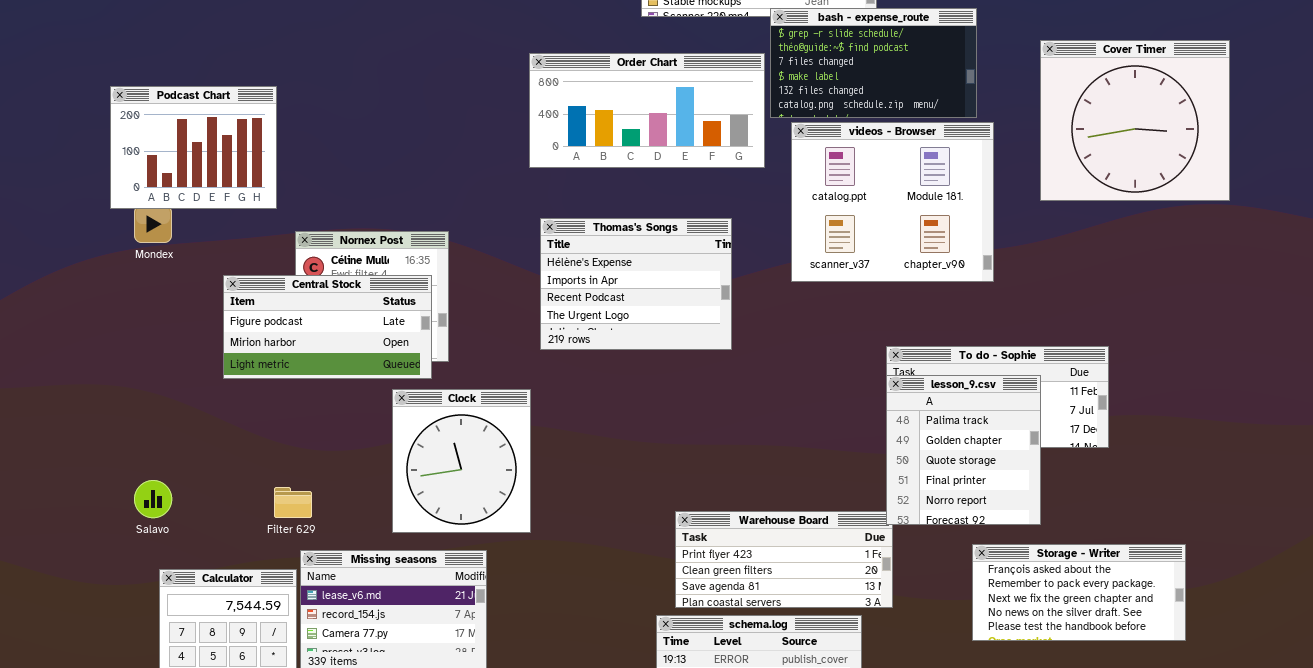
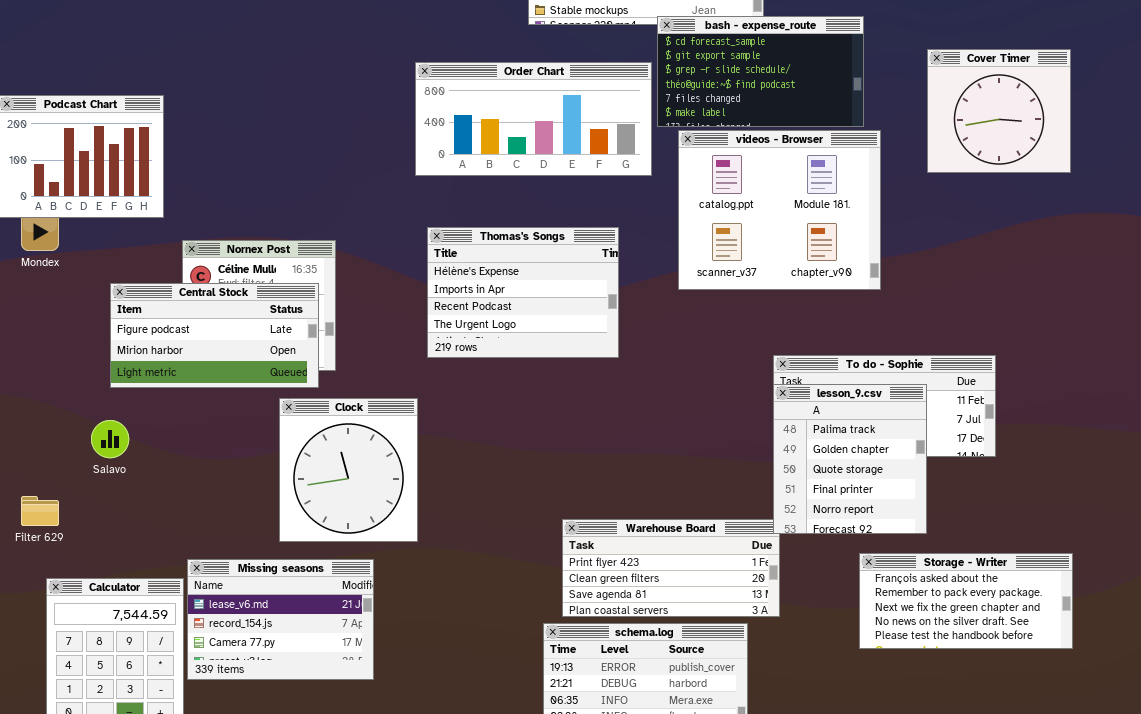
bash - expense_route: [770,8,977,118] -> [657,16,864,127], scrolled up 2 rows
Cover Timer: [1040,40,1230,201] -> [927,49,1071,173], resized
Salavo: [134,480,172,518] -> [91,420,129,458], moved
Filter 629: [274,487,312,518] -> [21,496,59,526], moved

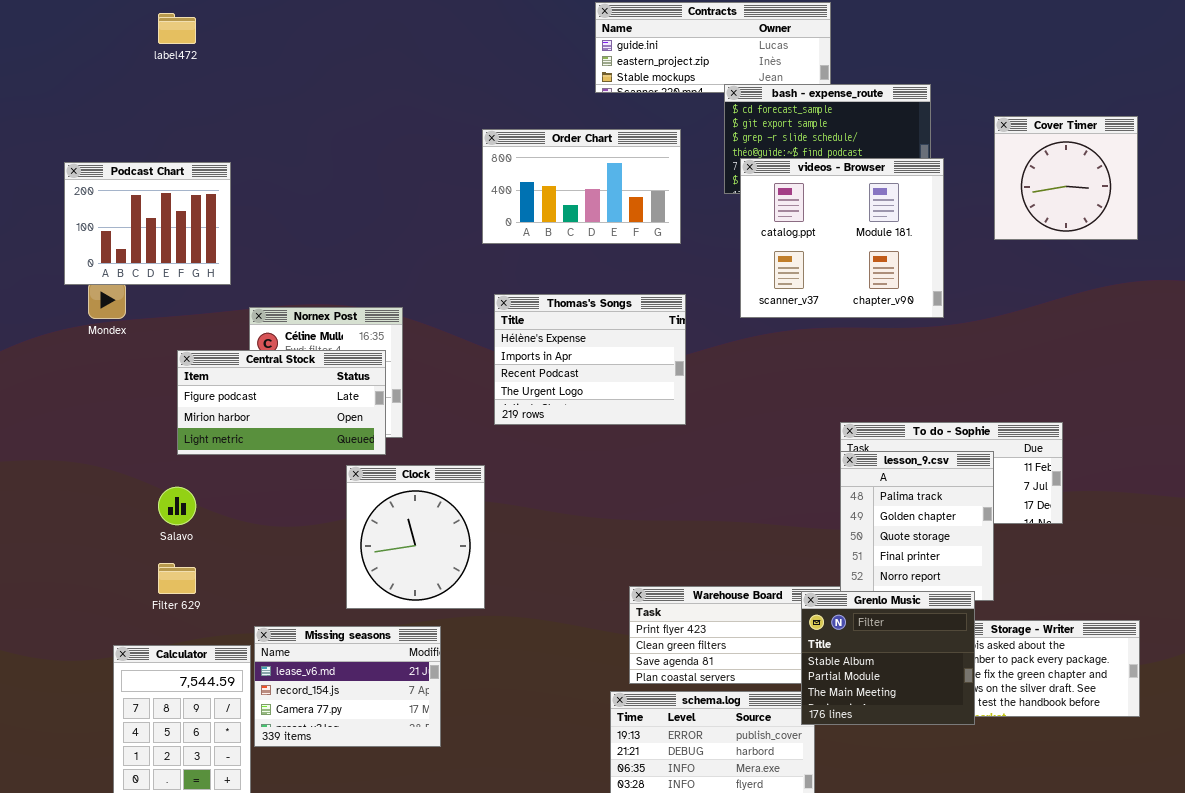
Order Chart: [415,62,652,176] -> [482,129,681,244], resized
videos - Browser: [678,130,881,290] -> [740,158,944,318], moved
Filter 629: [21,496,59,526] -> [158,563,196,594], moved
Grenlo Music: none -> [801,591,975,725], opened

